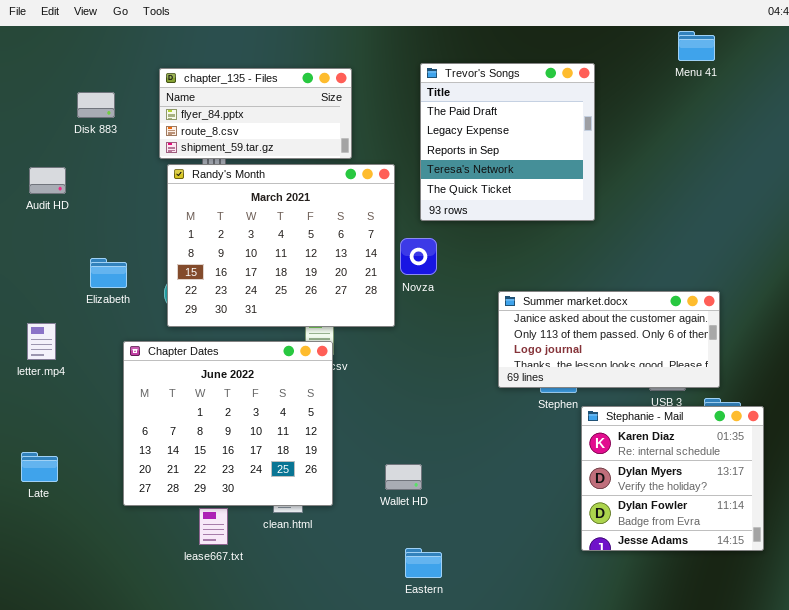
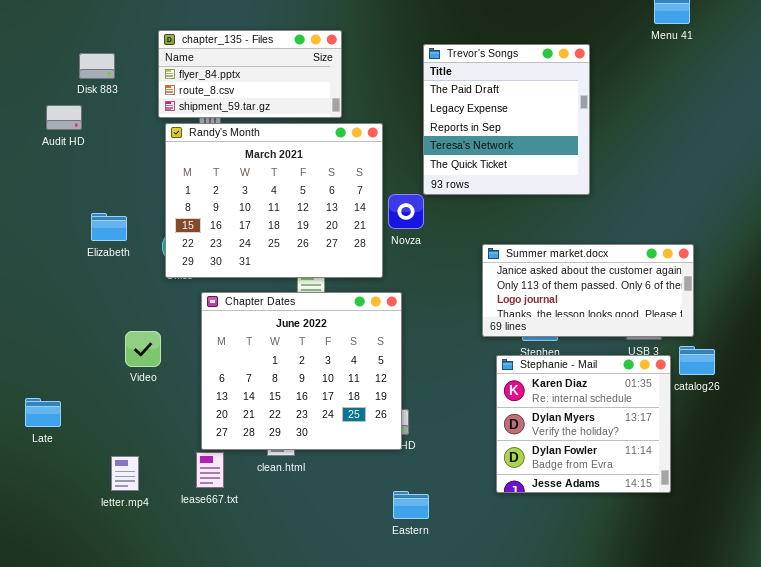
Trevor's Songs: [420,63,595,221] -> [423,44,590,195], moved
Audit HD: [29,167,66,194] -> [46,105,82,130], moved
letter.mp4: [27,323,56,360] -> [111,456,139,491], moved
Chapter Dates: [123,341,333,506] -> [201,292,402,450], moved
Stephanie - Mail: [581,406,764,551] -> [496,355,671,493], moved

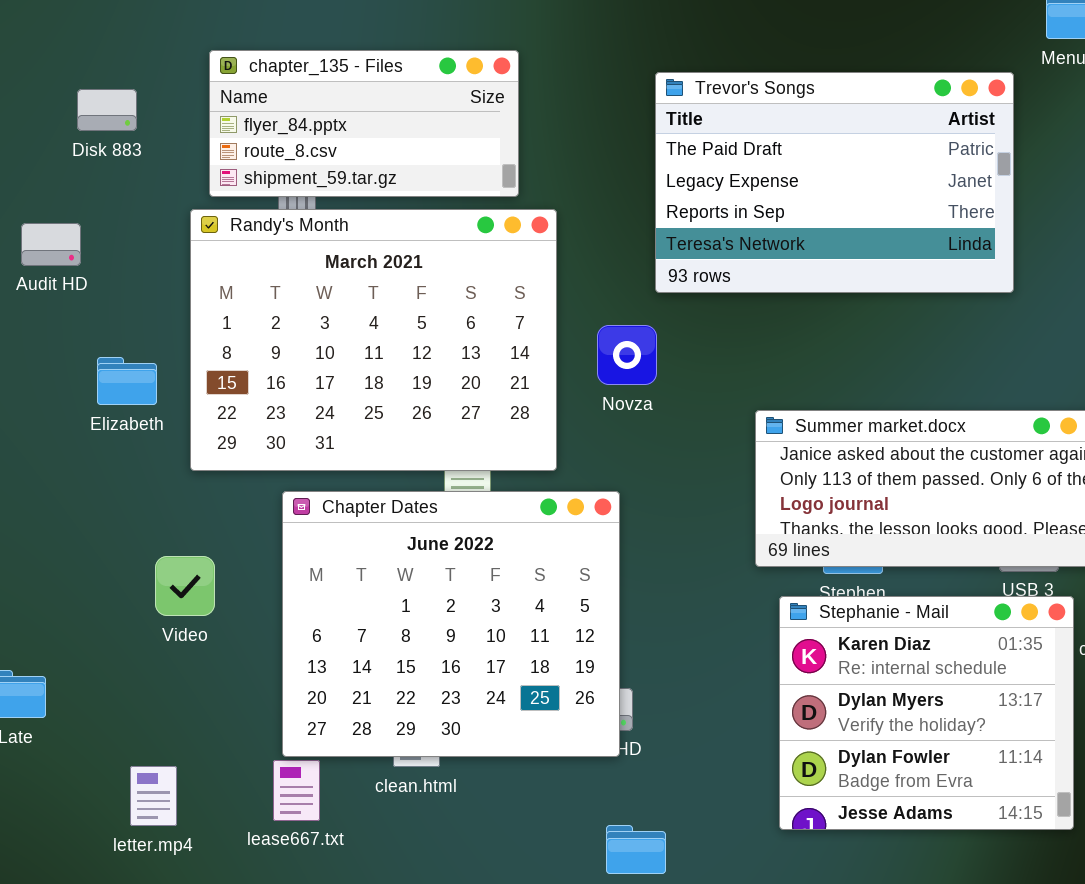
Trevor's Songs: [423,44,590,195] -> [655,72,1014,293], resized
Audit HD: [46,105,82,130] -> [21,223,81,266], moved
Randy's Month: [165,123,383,278] -> [190,209,557,471], moved

